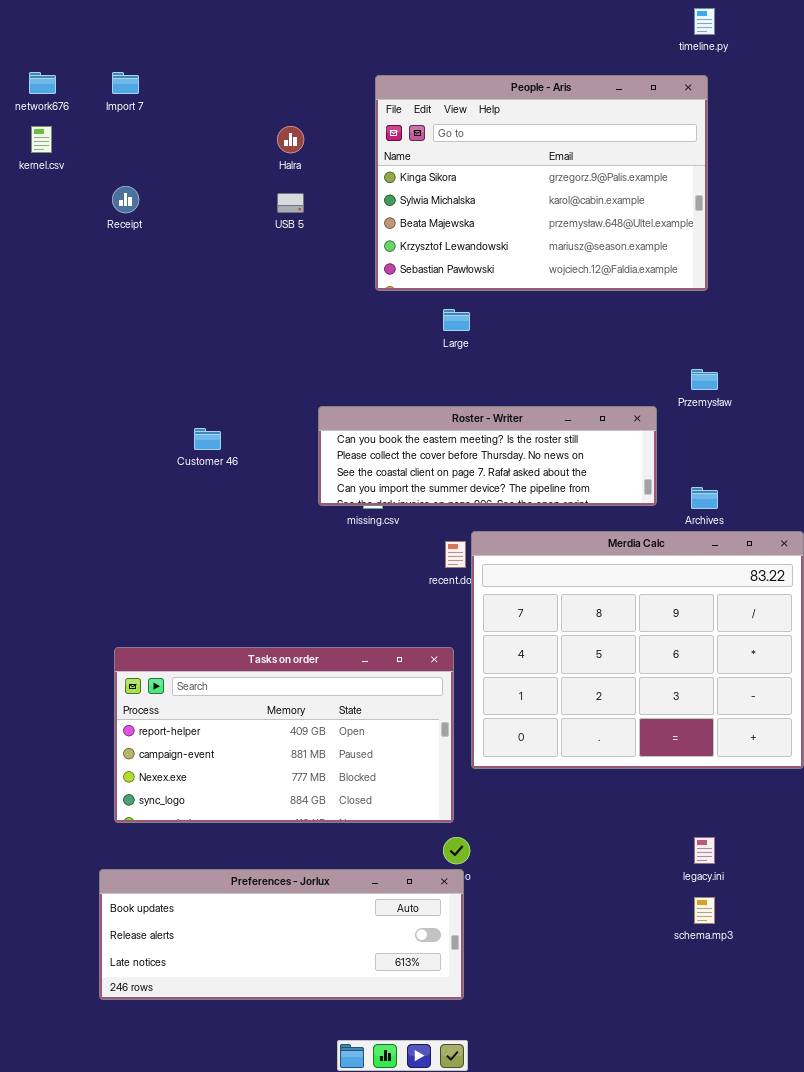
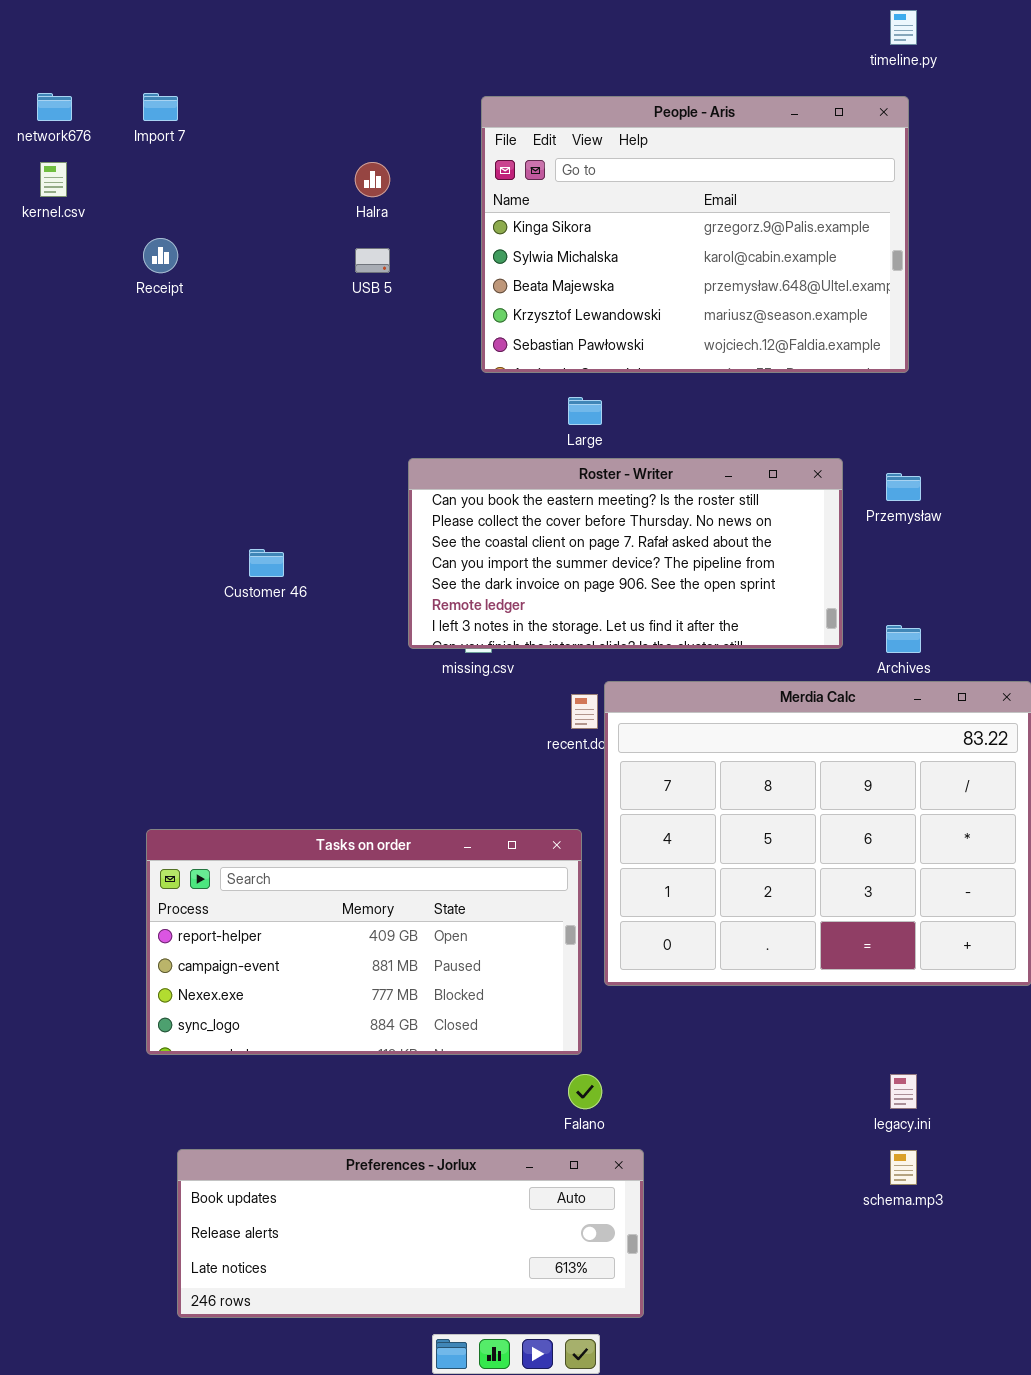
Roster - Writer: [318,406,657,506] -> [408,458,843,649], resized
Preferences - Jorlux: [99,869,464,1000] -> [177,1149,644,1318], moved

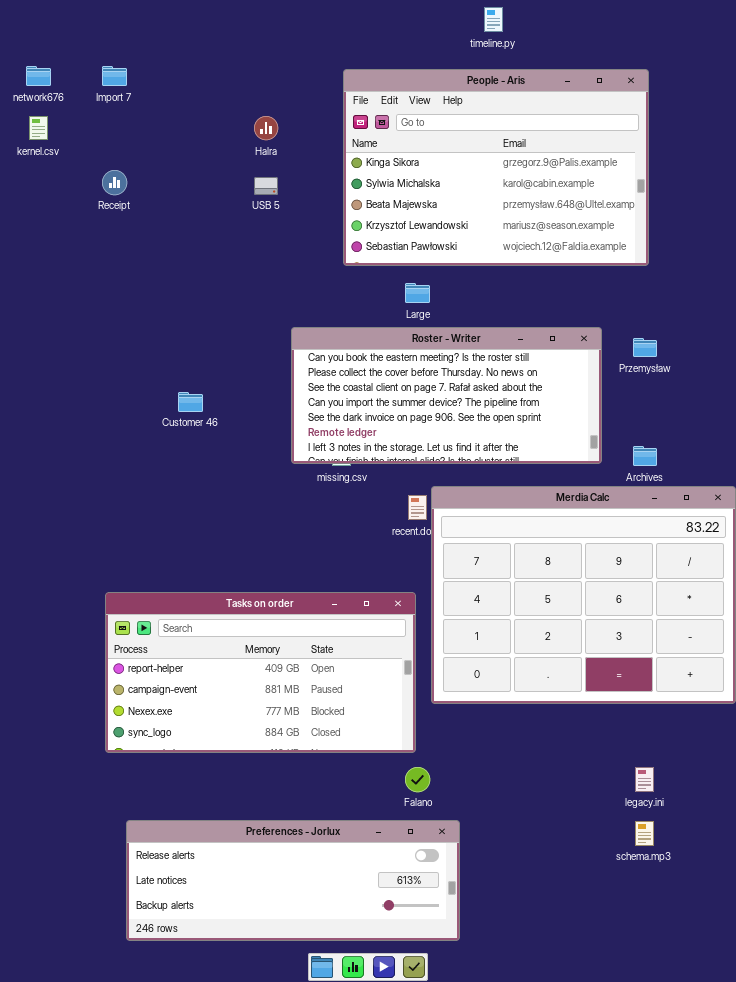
timeline.py: [890,10,917,45] -> [484,7,503,32], moved
Preferences - Jorlux: [177,1149,644,1318] -> [126,820,460,941], scrolled down 1 row

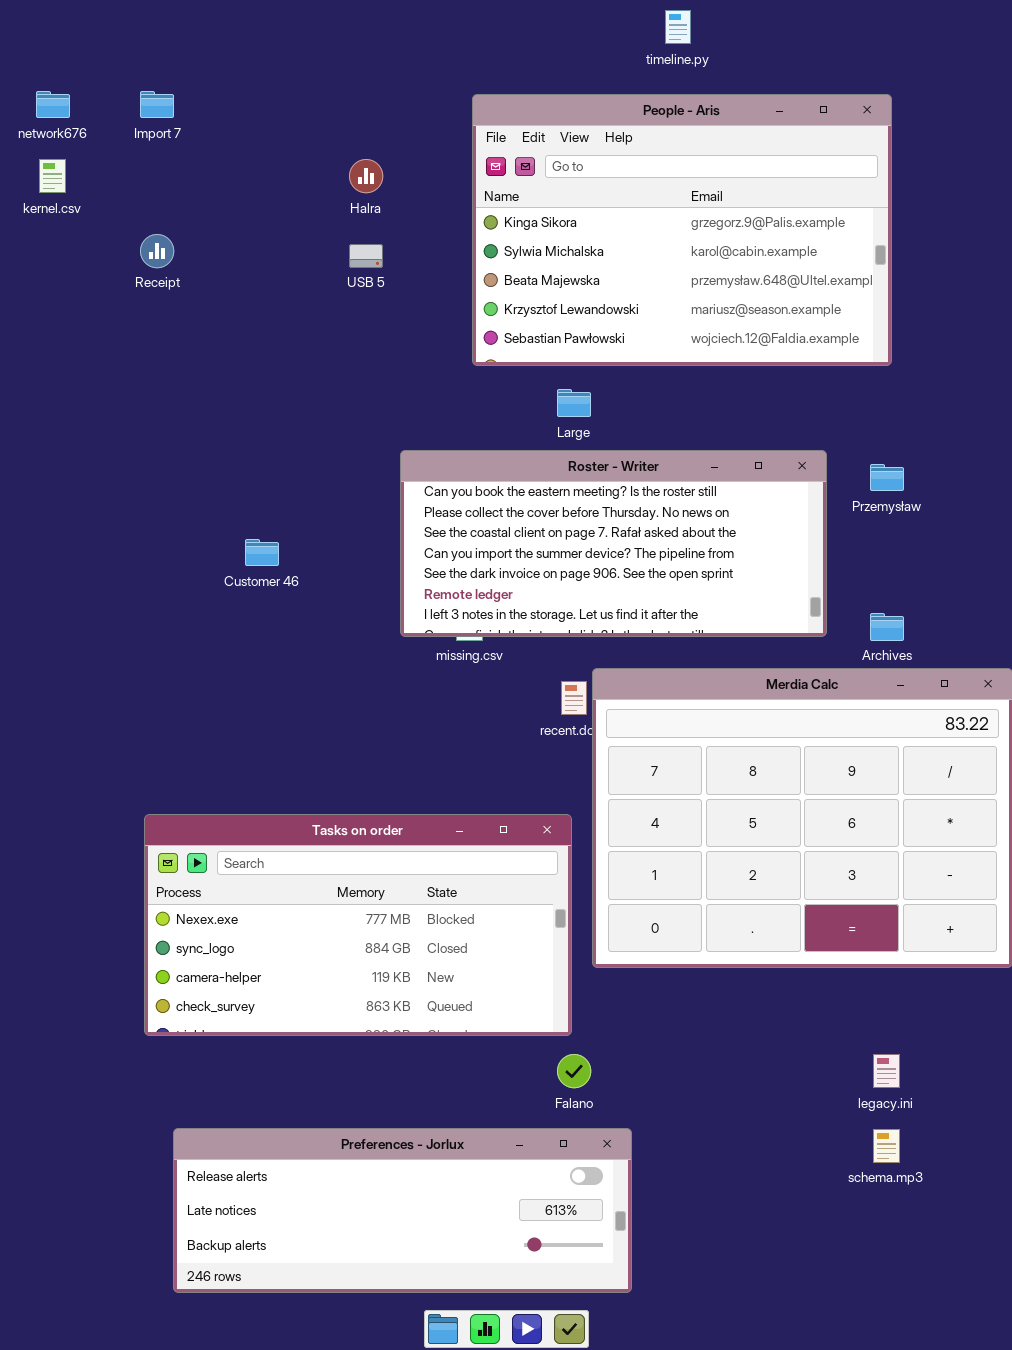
Tasks on order: [105,592,416,753] -> [144,814,572,1036], scrolled down 2 rows

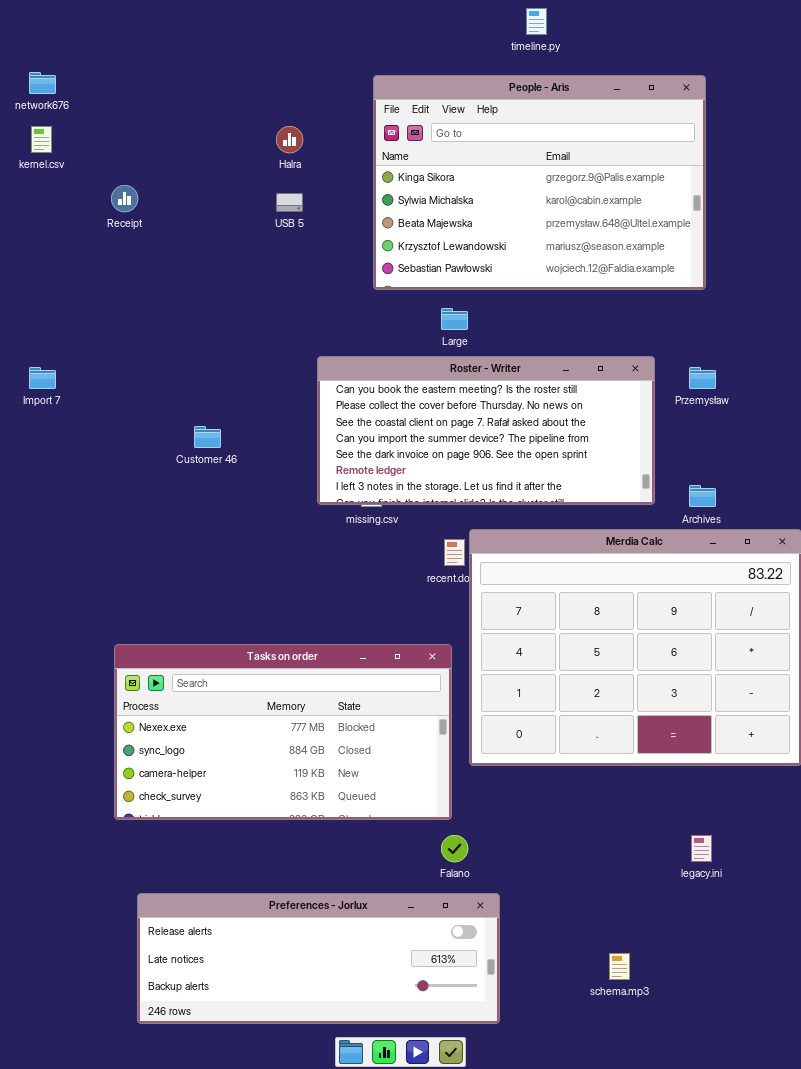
Import 7: [140,91,174,118] -> [29,367,56,389], moved
schema.mp3: [873,1129,900,1163] -> [609,953,630,980], moved

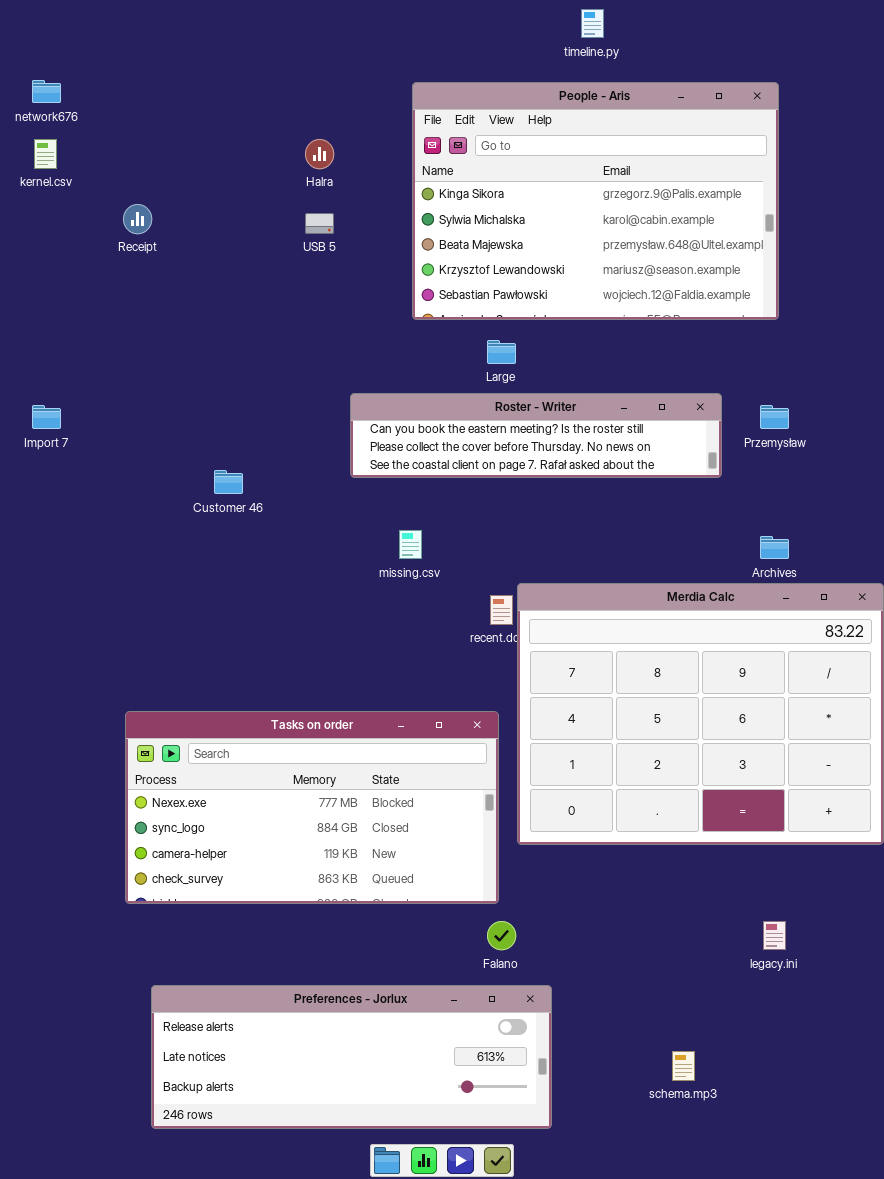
Roster - Writer: [317,356,655,505] -> [350,393,722,478], resized

